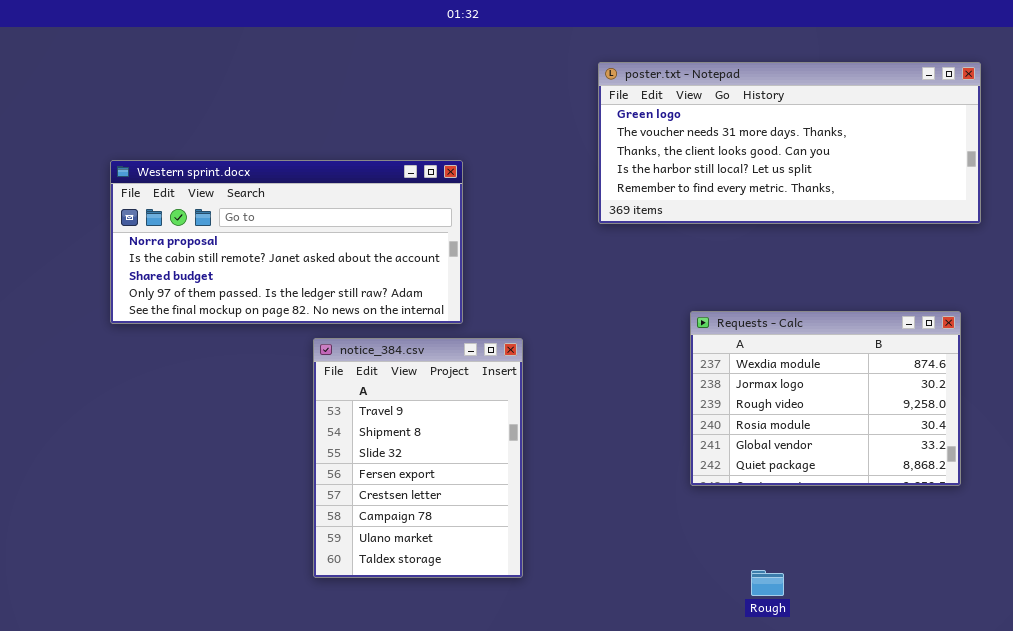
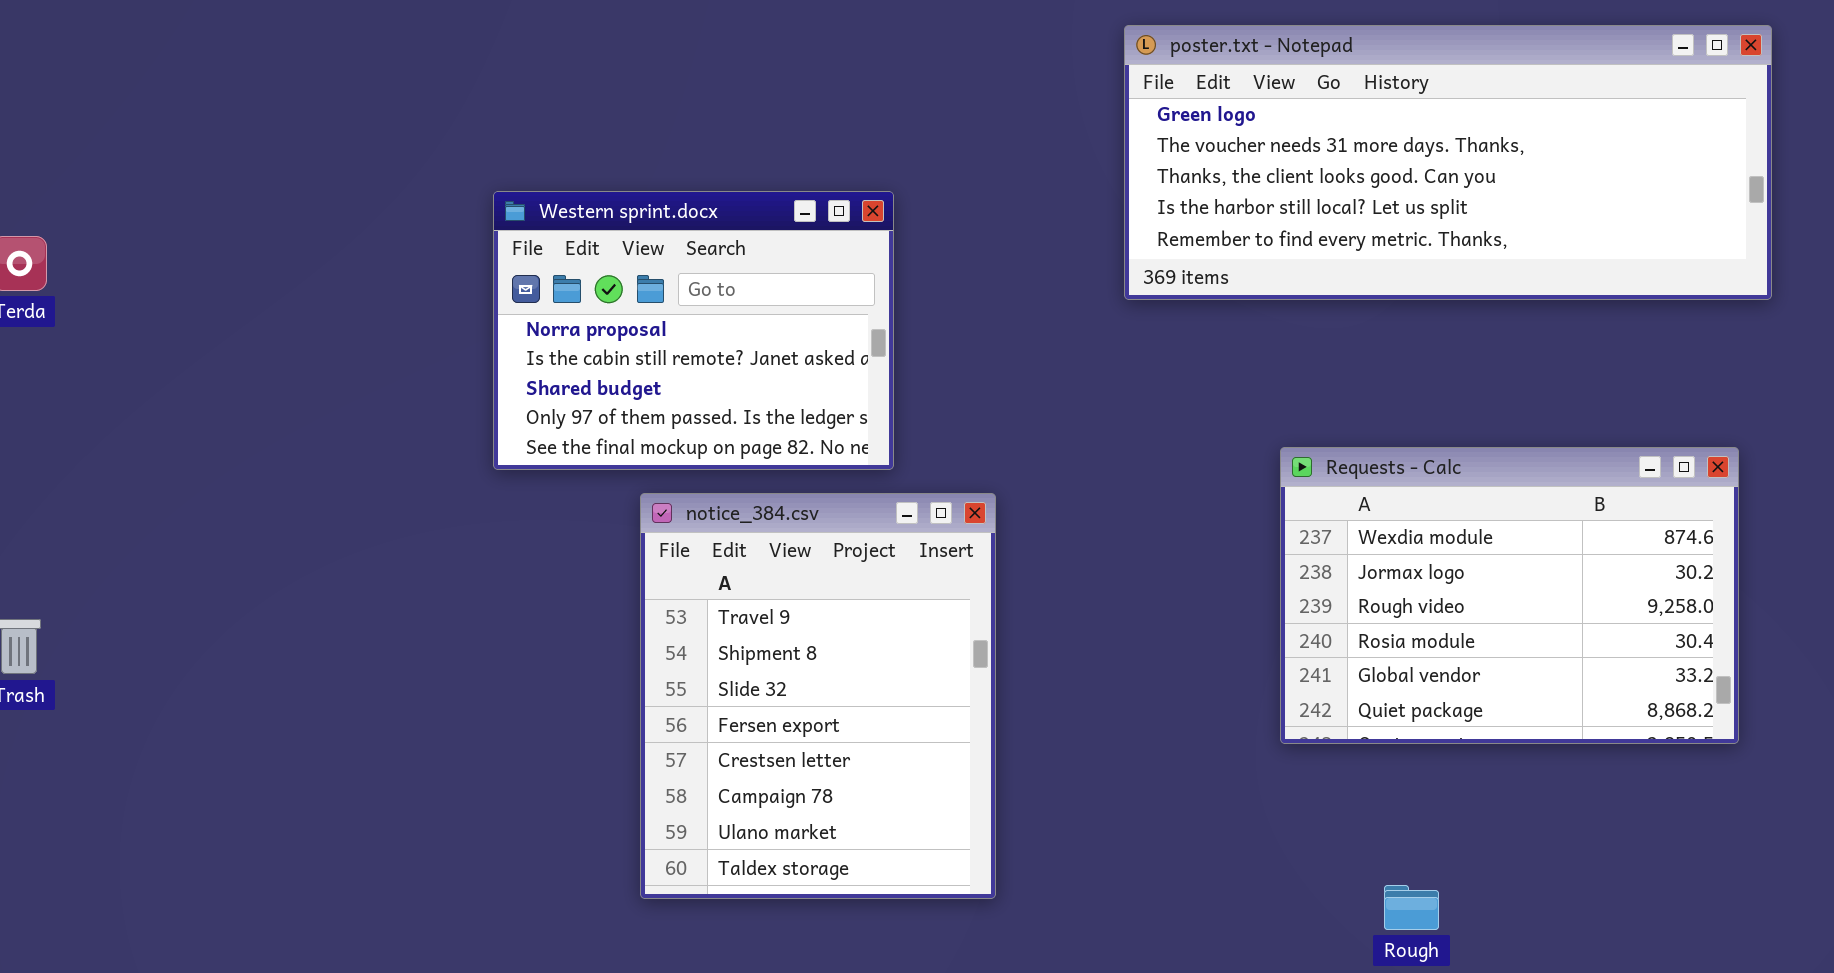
Western sprint.docx: [110,160,463,324] -> [493,191,894,470], resized

